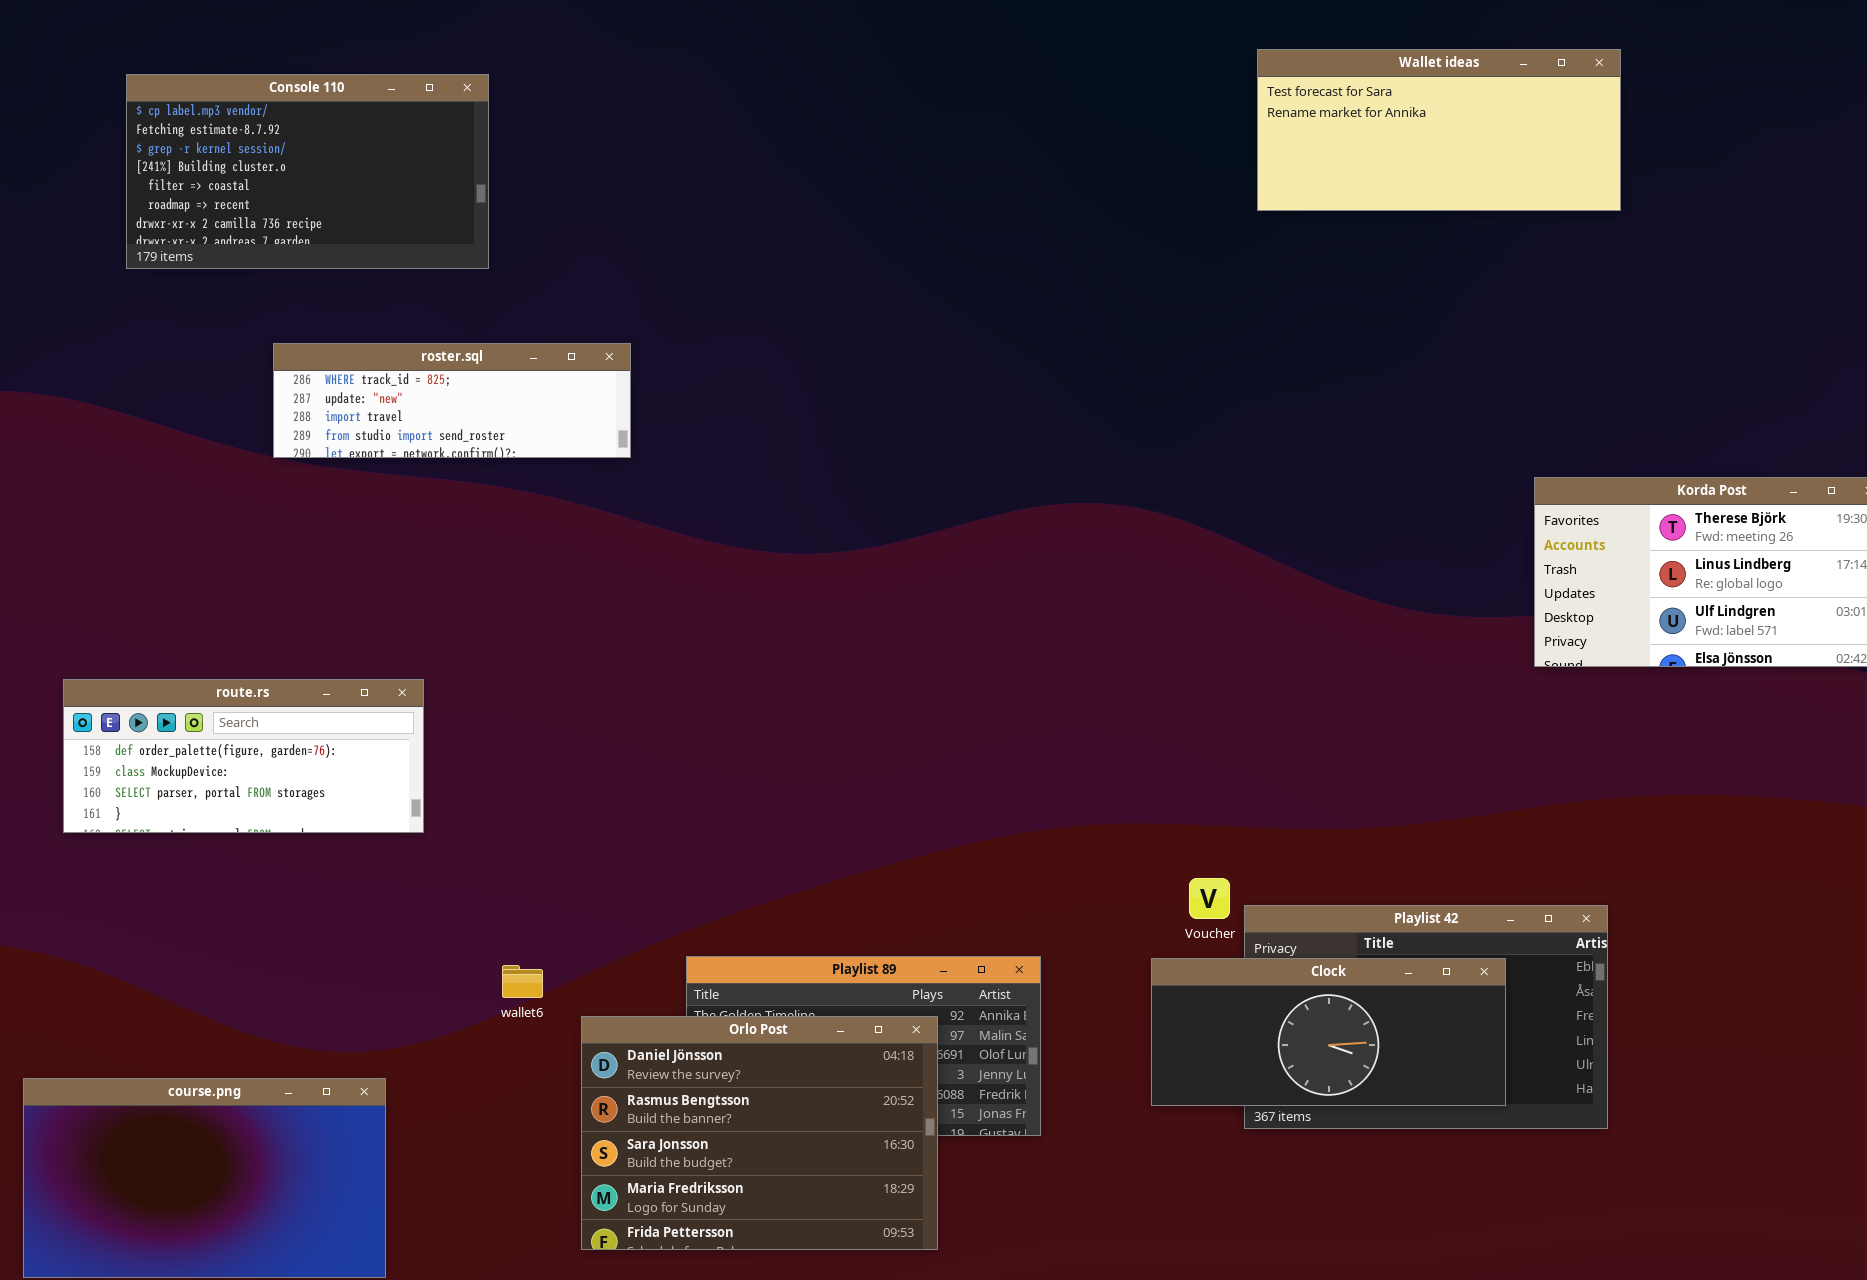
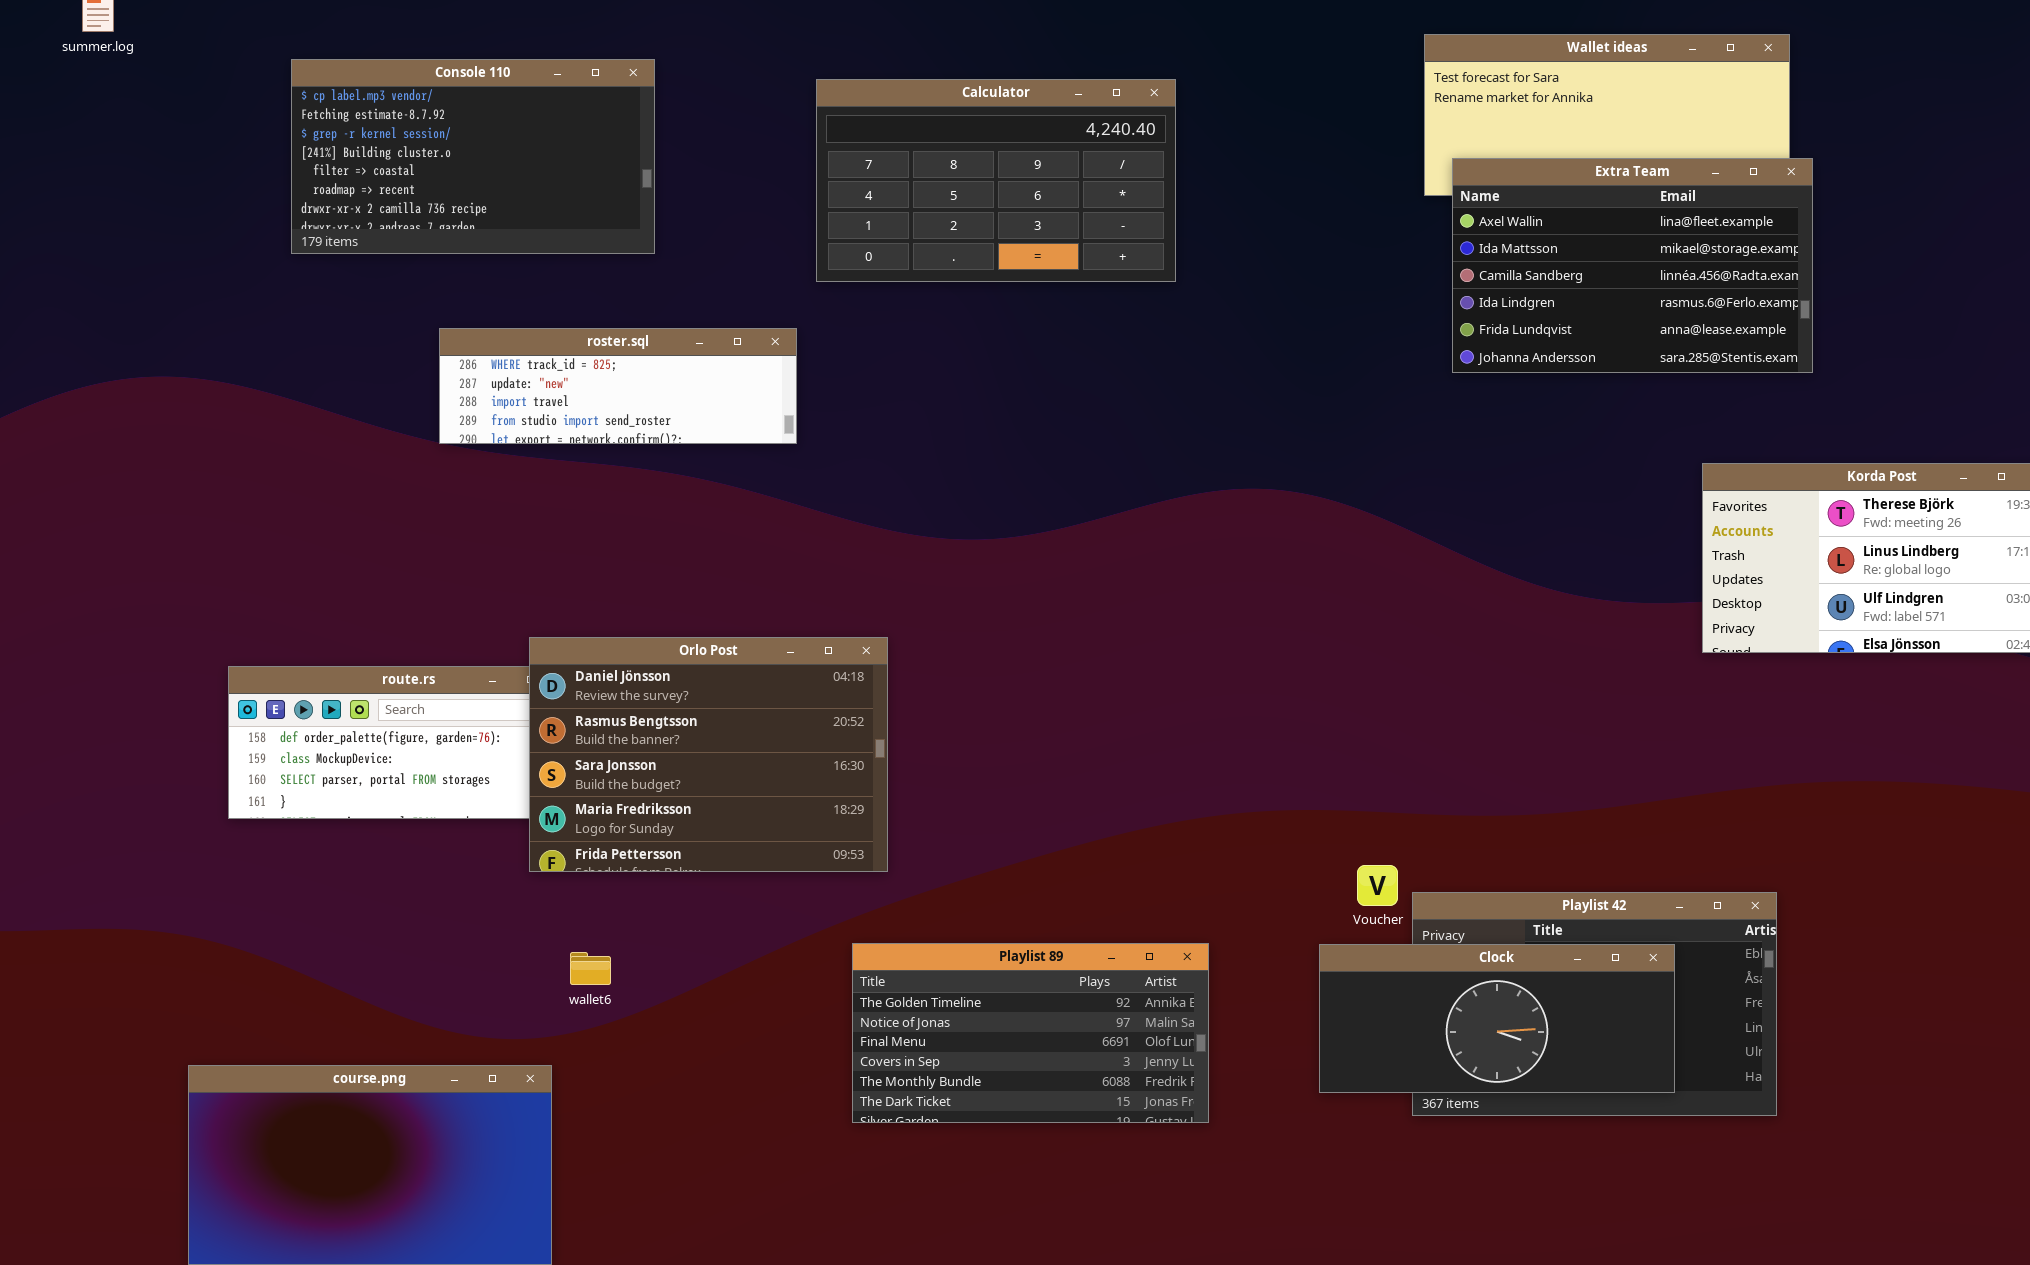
Calculator: none -> [816,79,1176,282], opened
Extra Team: none -> [1452,158,1813,373], opened
wallet6: [502,965,543,998] -> [570,952,611,985], moved
Orlo Post: [581,1016,938,1250] -> [529,637,888,872], moved

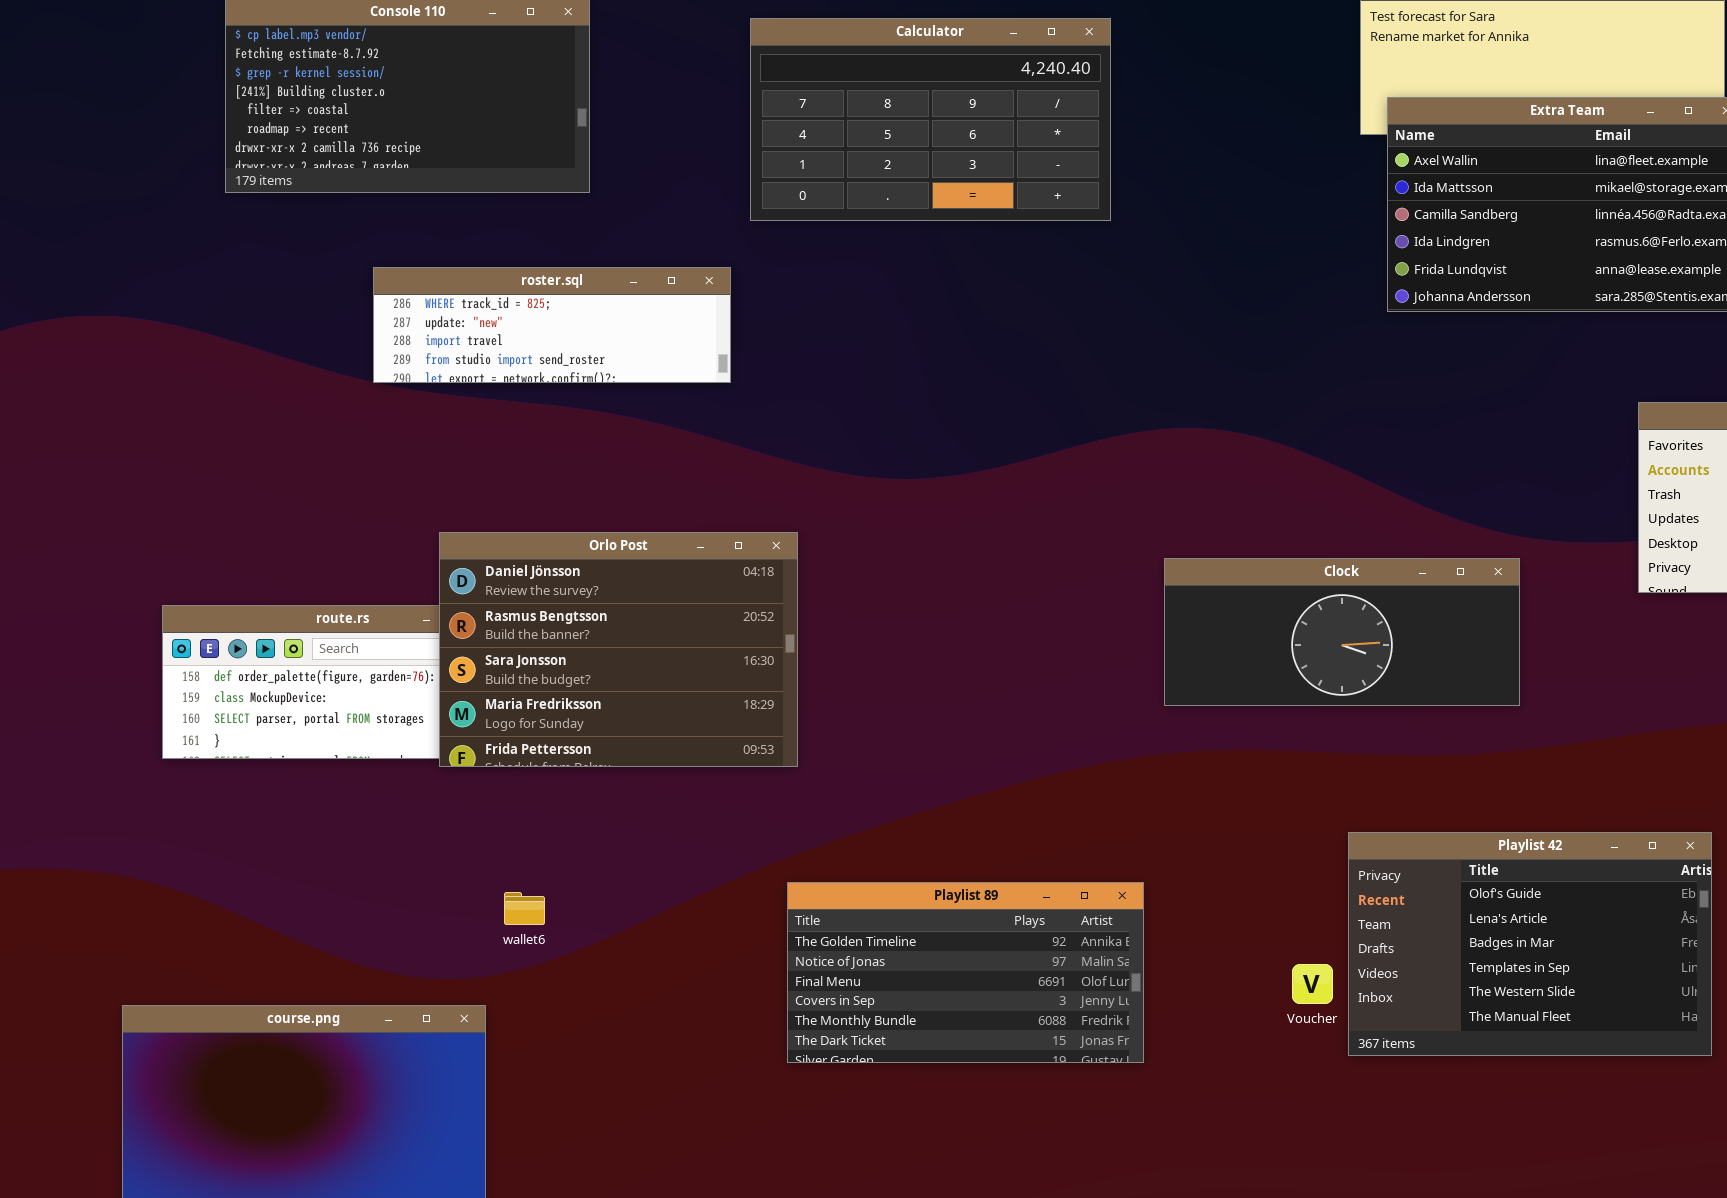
Orlo Post: [529,637,888,872] -> [439,532,798,767], moved
Voucher: [1357,865,1398,906] -> [1292,964,1333,1004], moved
Clock: [1319,944,1675,1093] -> [1164,558,1520,706], moved

